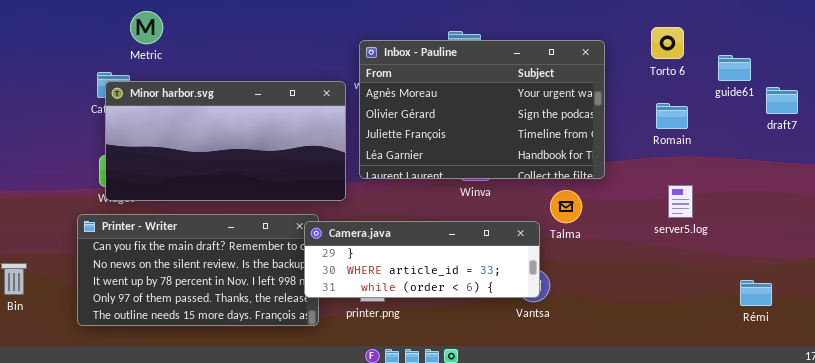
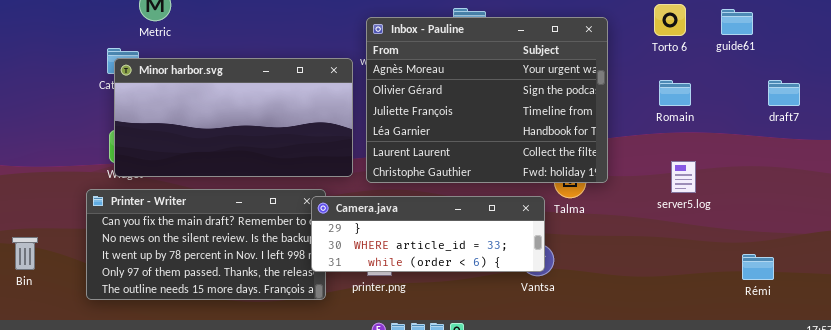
Inbox - Pauline: [359,40,605,179] -> [366,17,608,183], resized
guide61: [718,55,751,81] -> [721,9,753,35], moved
draft7: [766,87,798,114] -> [768,80,800,106], moved

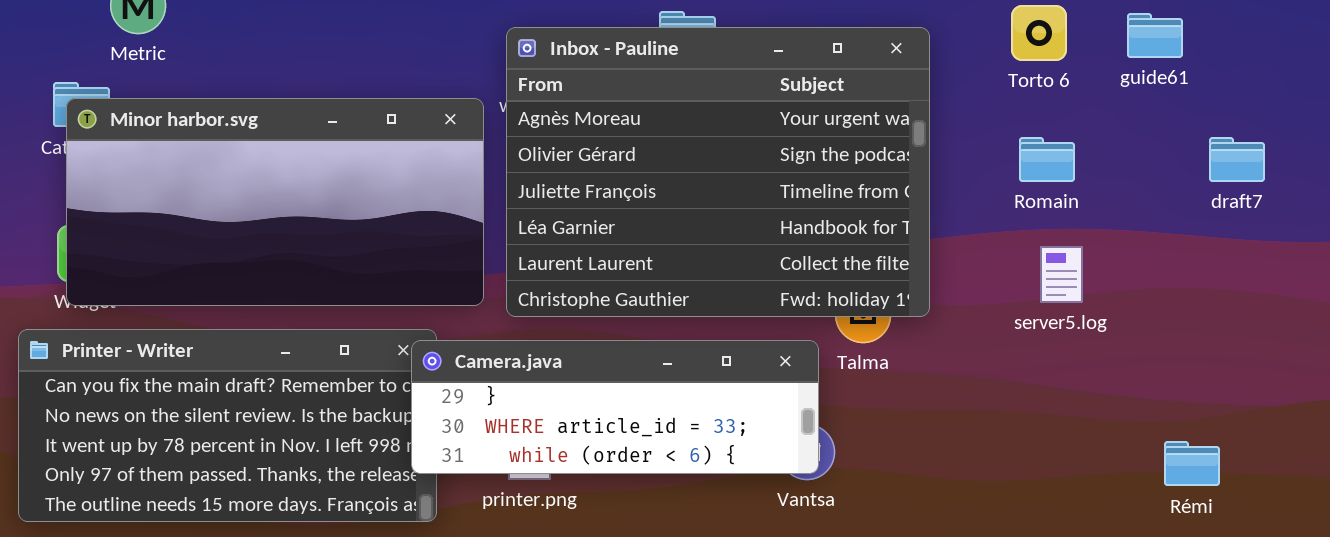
server5.log: [671,161,696,193] -> [1040,246,1083,303], moved

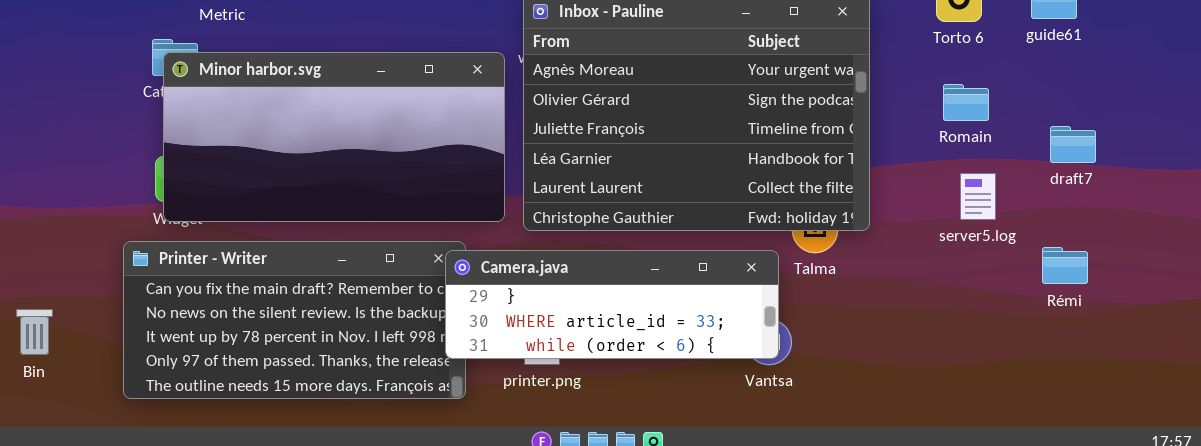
draft7: [1209,137,1265,182] -> [1050,126,1096,163], moved
Rémi: [1164,441,1220,486] -> [1042,247,1088,284], moved

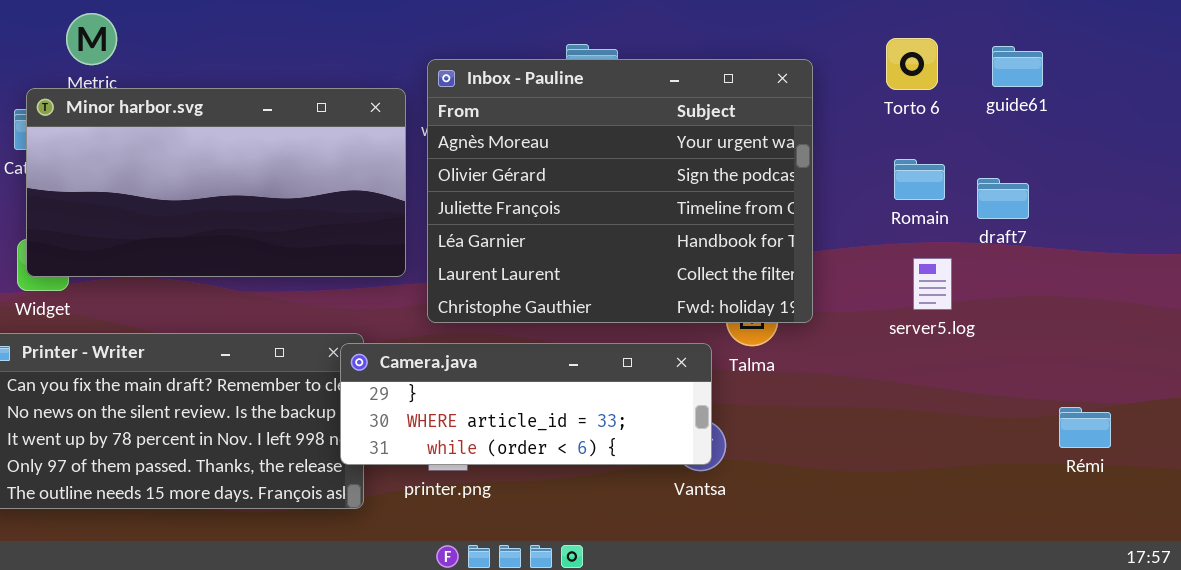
Minor harbor.svg: [163,52,505,222] -> [26,88,406,277], moved
draft7: [1050,126,1096,163] -> [977,178,1029,219], moved
Rémi: [1042,247,1088,284] -> [1059,407,1111,448], moved

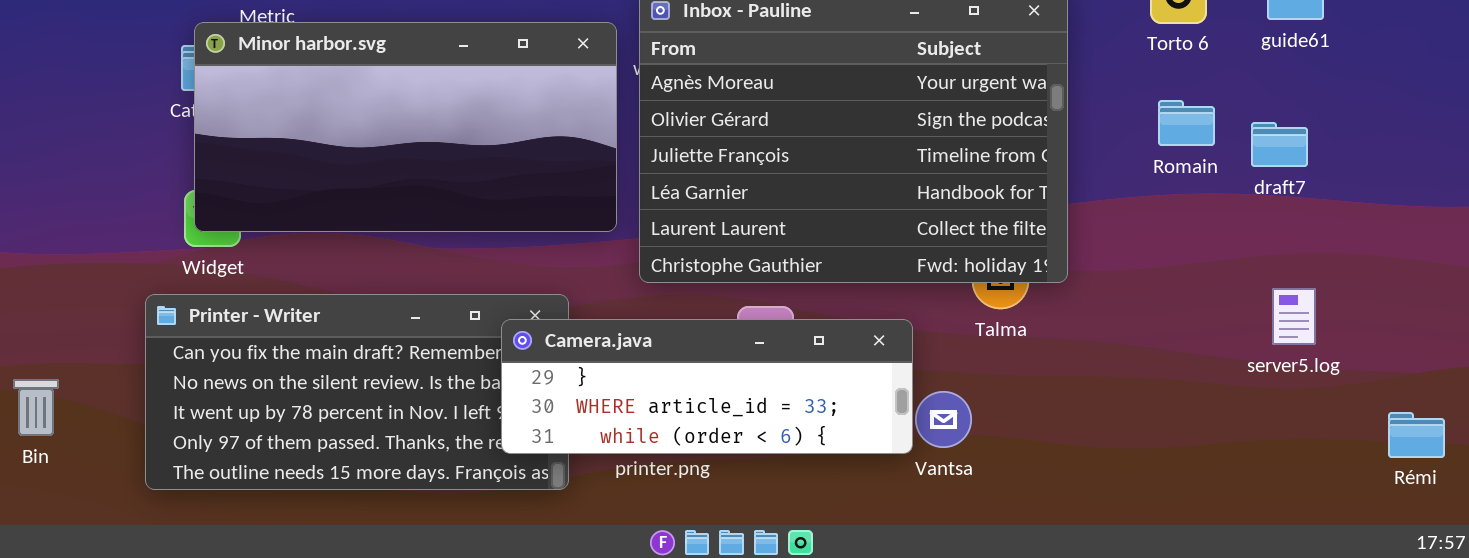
server5.log: [913,258,952,310] -> [1272,288,1316,345], moved
Camera.java: [340,343,712,465] -> [501,319,913,454], moved
Rémi: [1059,407,1111,448] -> [1388,412,1445,458], moved

